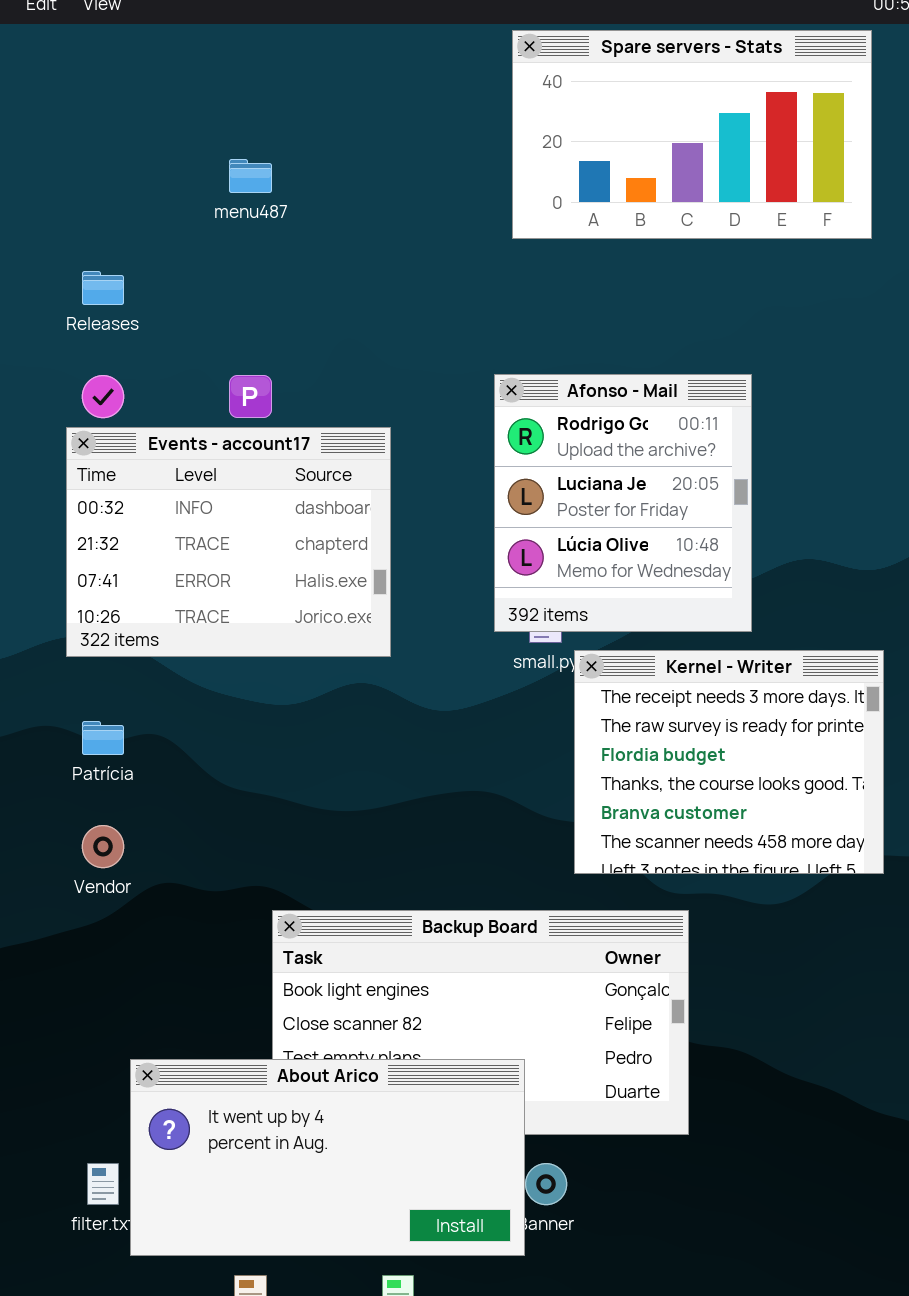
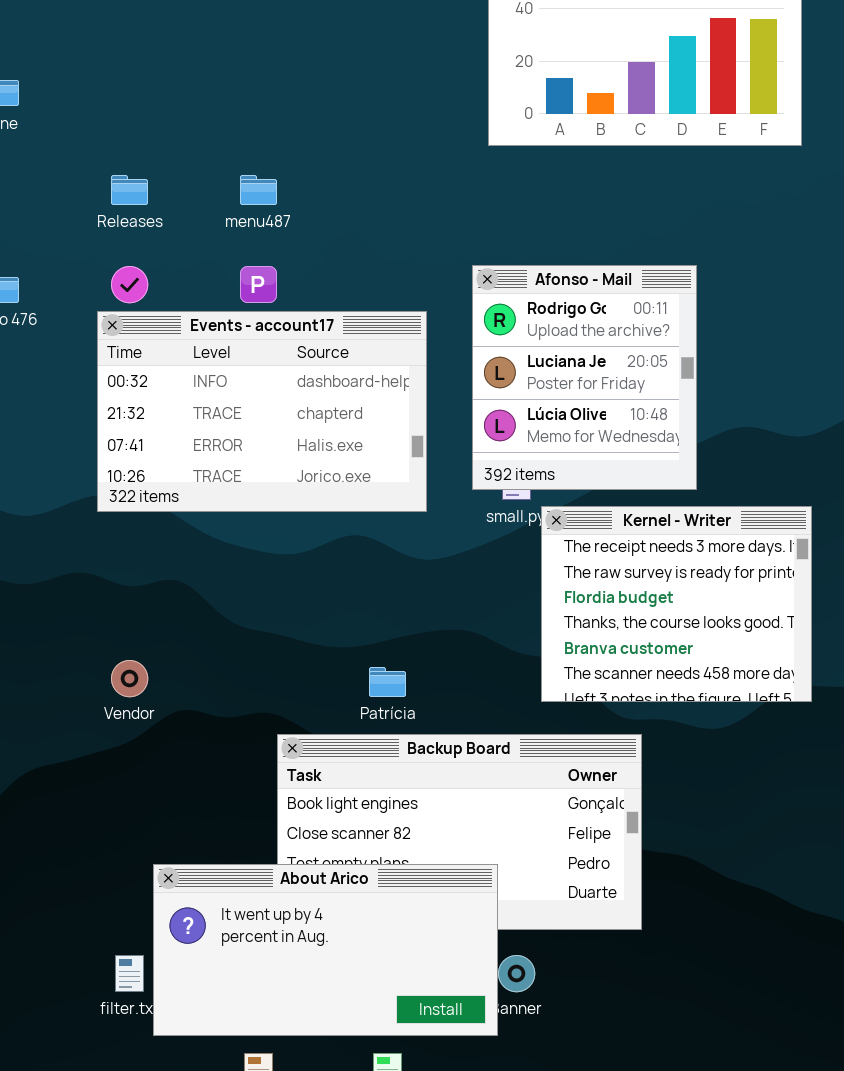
menu487: [229,159,272,193] -> [240,175,277,205], moved
Events - account17: [66,427,391,657] -> [97,311,427,512], resized
Patrícia: [82,721,124,755] -> [369,667,406,697], moved

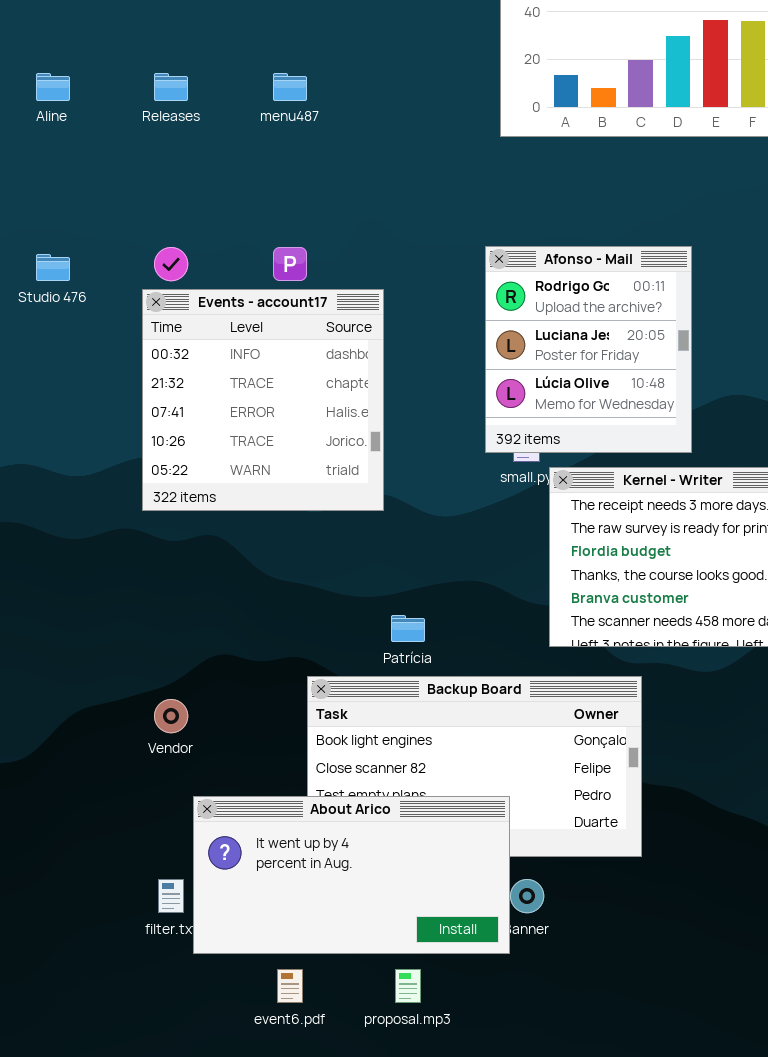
Releases: [111,175,148,205] -> [154,73,188,101], moved
menu487: [240,175,277,205] -> [273,73,307,101], moved
Events - account17: [97,311,427,512] -> [142,289,384,511], resized
Vendor: [111,660,148,697] -> [154,699,188,733], moved

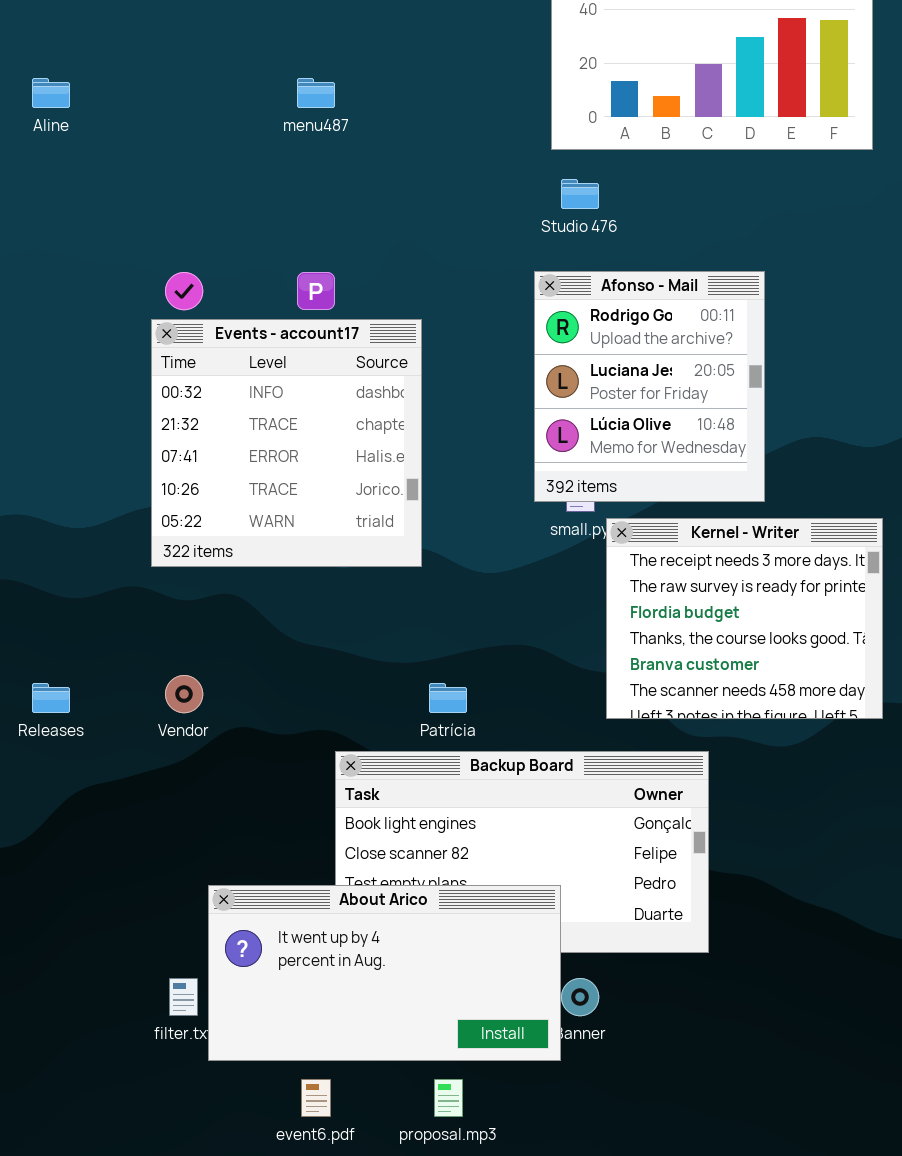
Releases: [154,73,188,101] -> [32,683,70,713], moved
Studio 476: [36,254,70,281] -> [561,179,599,209], moved
Vendor: [154,699,188,733] -> [165,675,203,713], moved

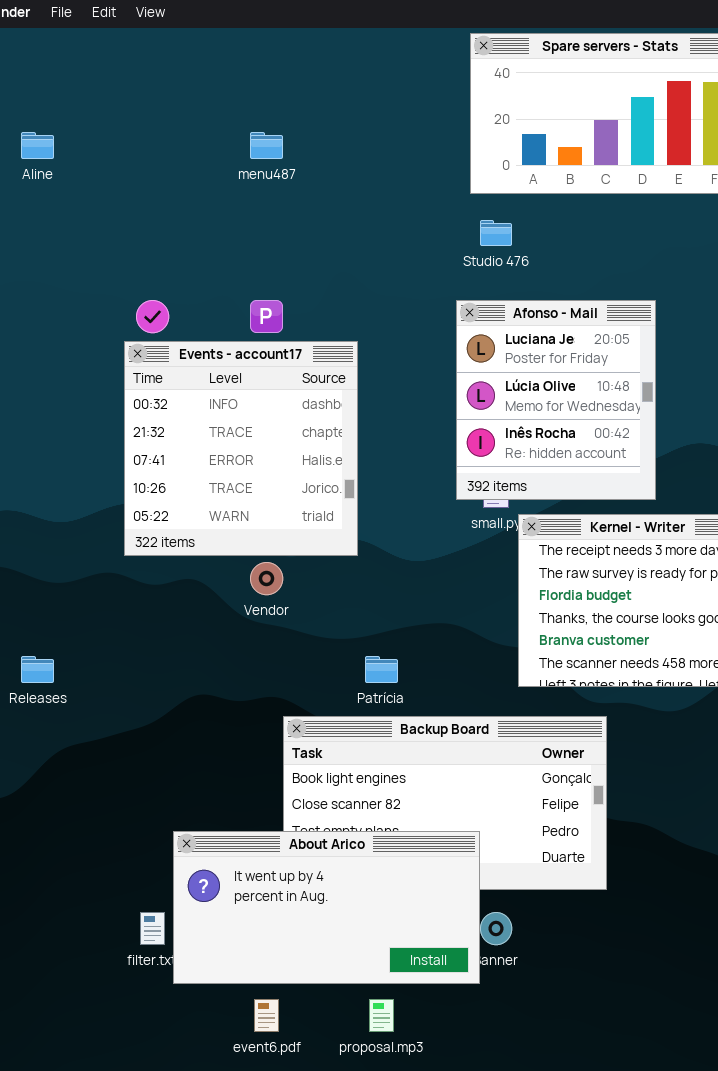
Afonso - Mail: [534,271,765,502] -> [456,300,656,500], scrolled down 1 row
Vendor: [165,675,203,713] -> [250,562,283,595], moved

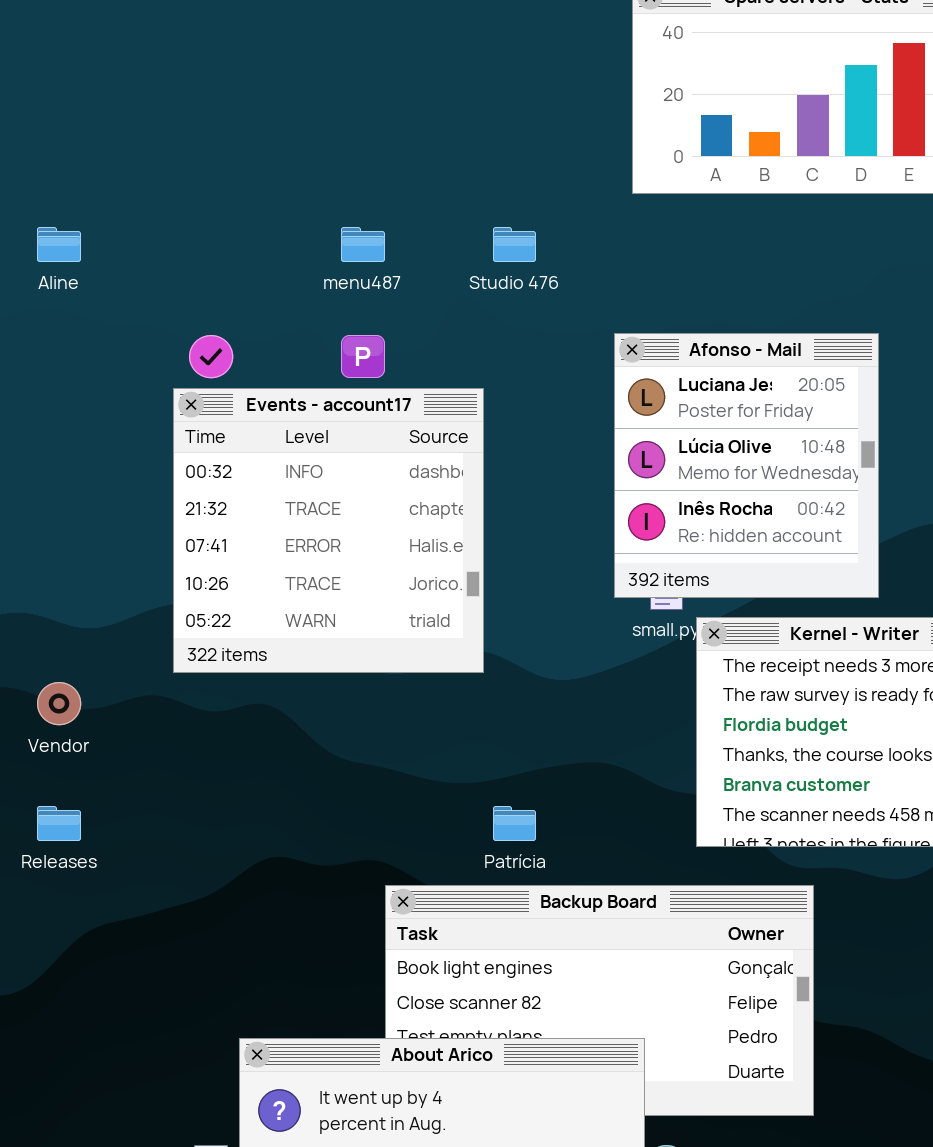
Aline: [21,132,54,159] -> [37,227,81,262], moved
menu487: [250,132,283,159] -> [341,227,385,262], moved
Studio 476: [480,220,512,246] -> [493,227,536,262], moved
Vendor: [250,562,283,595] -> [37,682,81,725], moved

